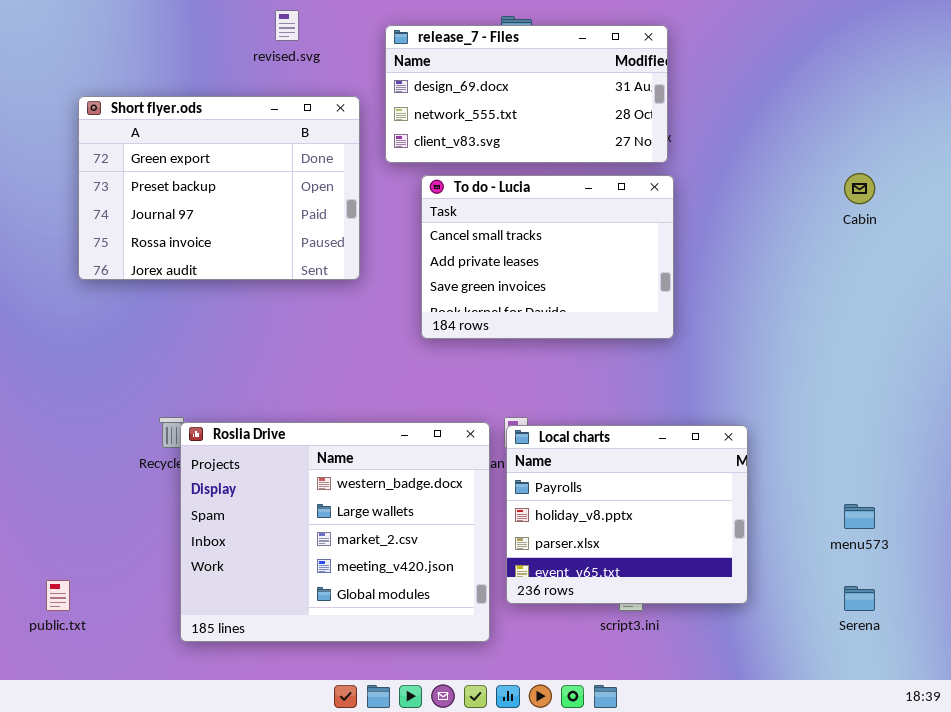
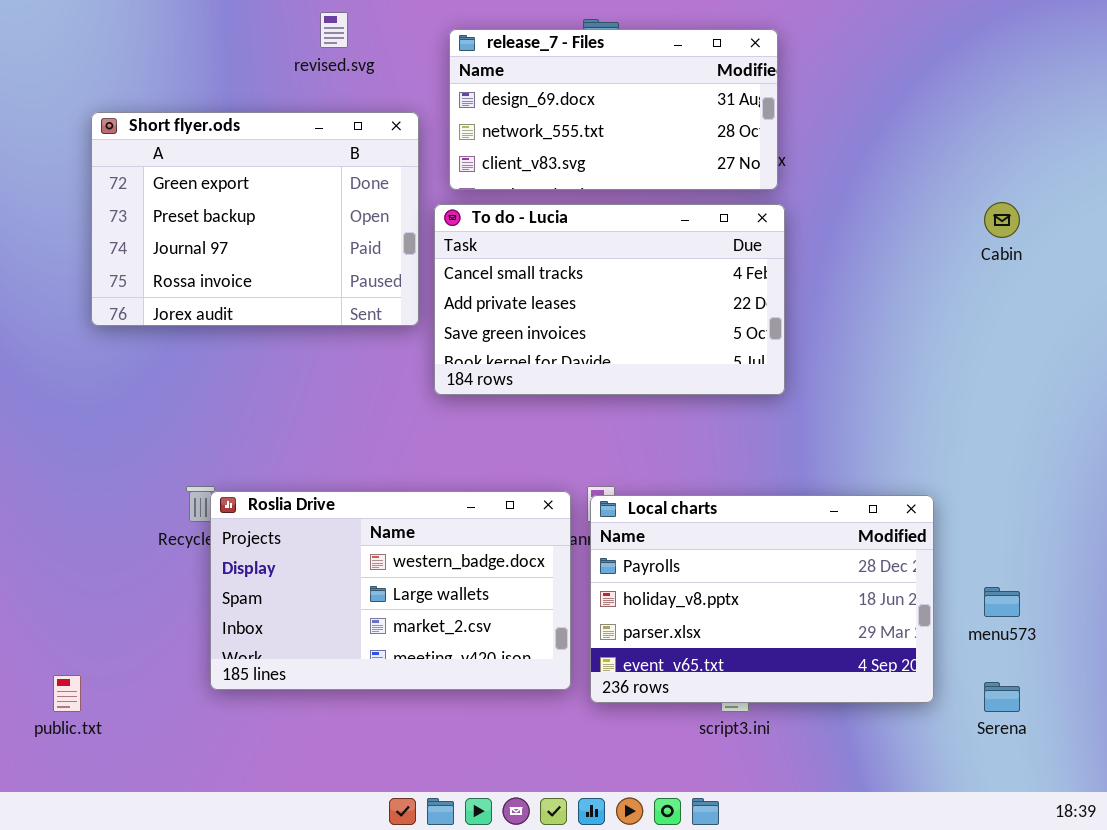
To do - Lucia: [421,175,674,339] -> [434,204,785,395], resized
Roslia Drive: [180,422,490,642] -> [210,491,571,690], resized
Local charts: [506,425,748,604] -> [590,495,934,703], resized

